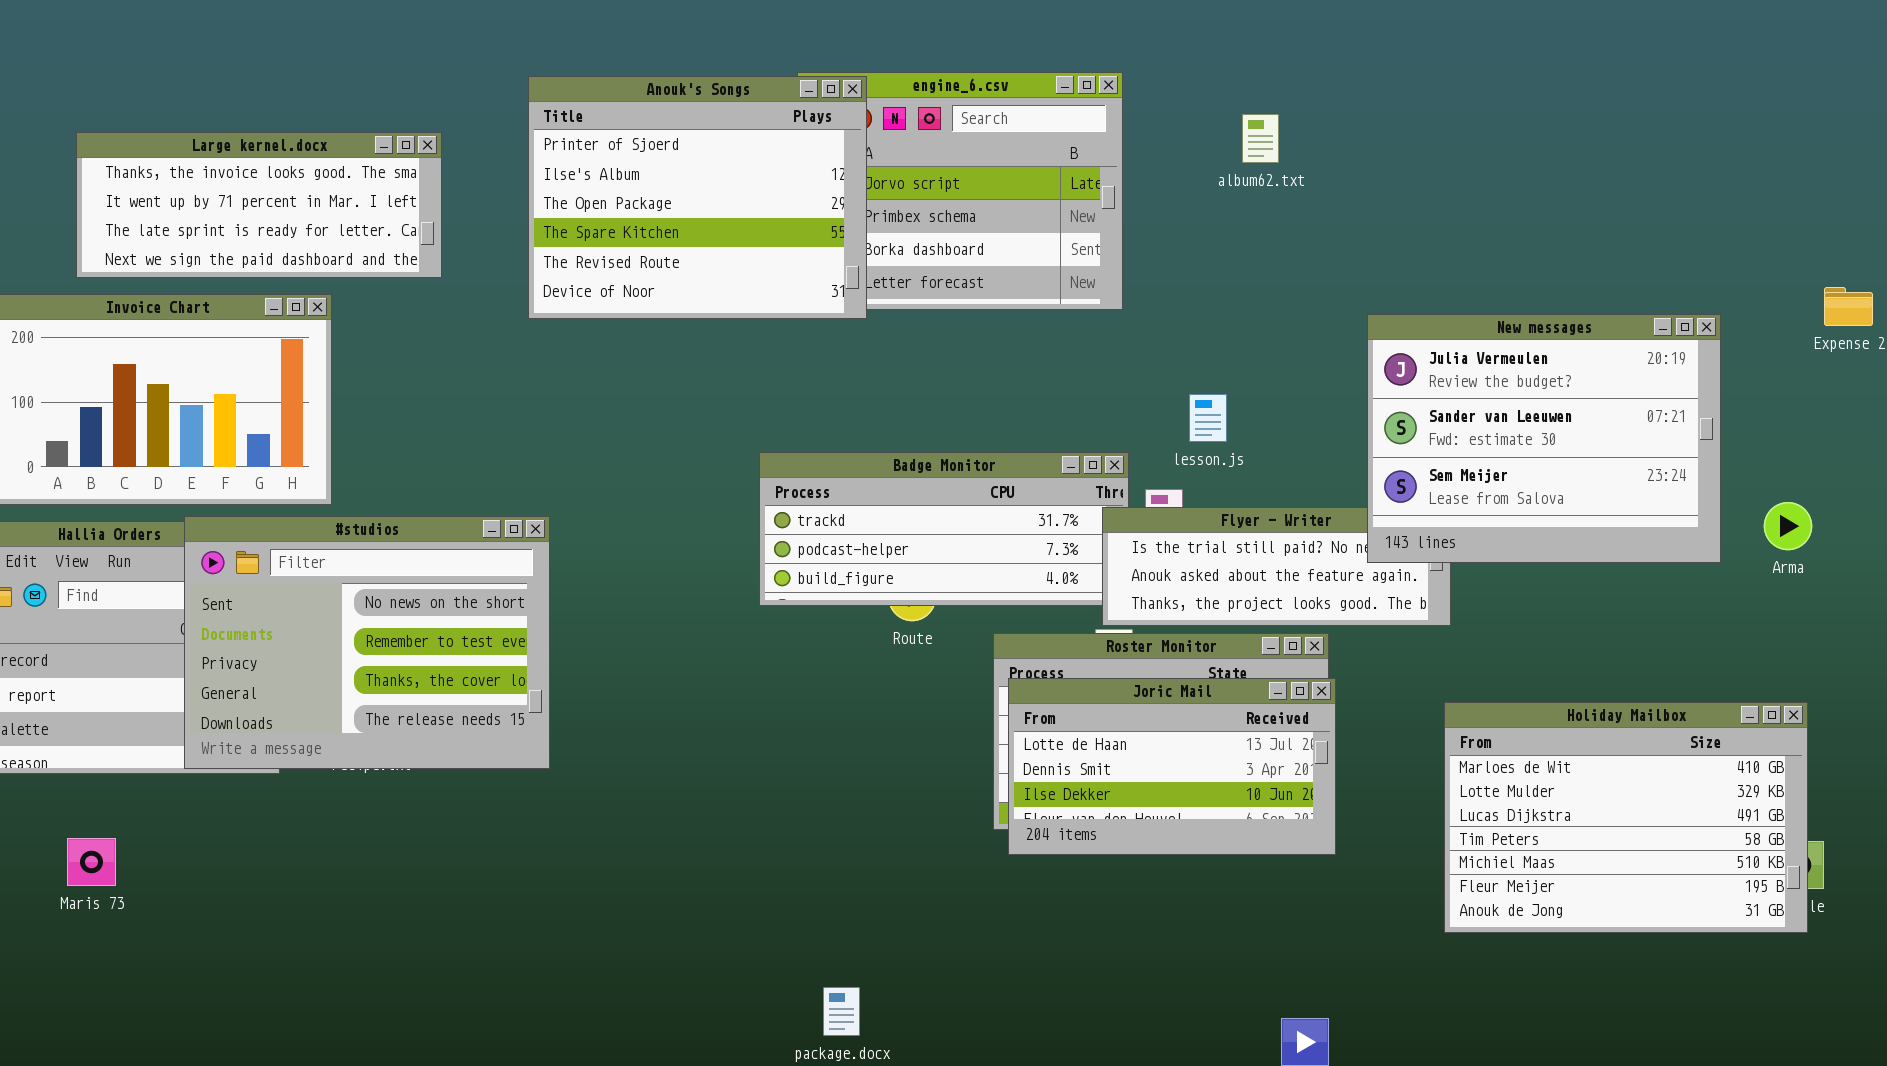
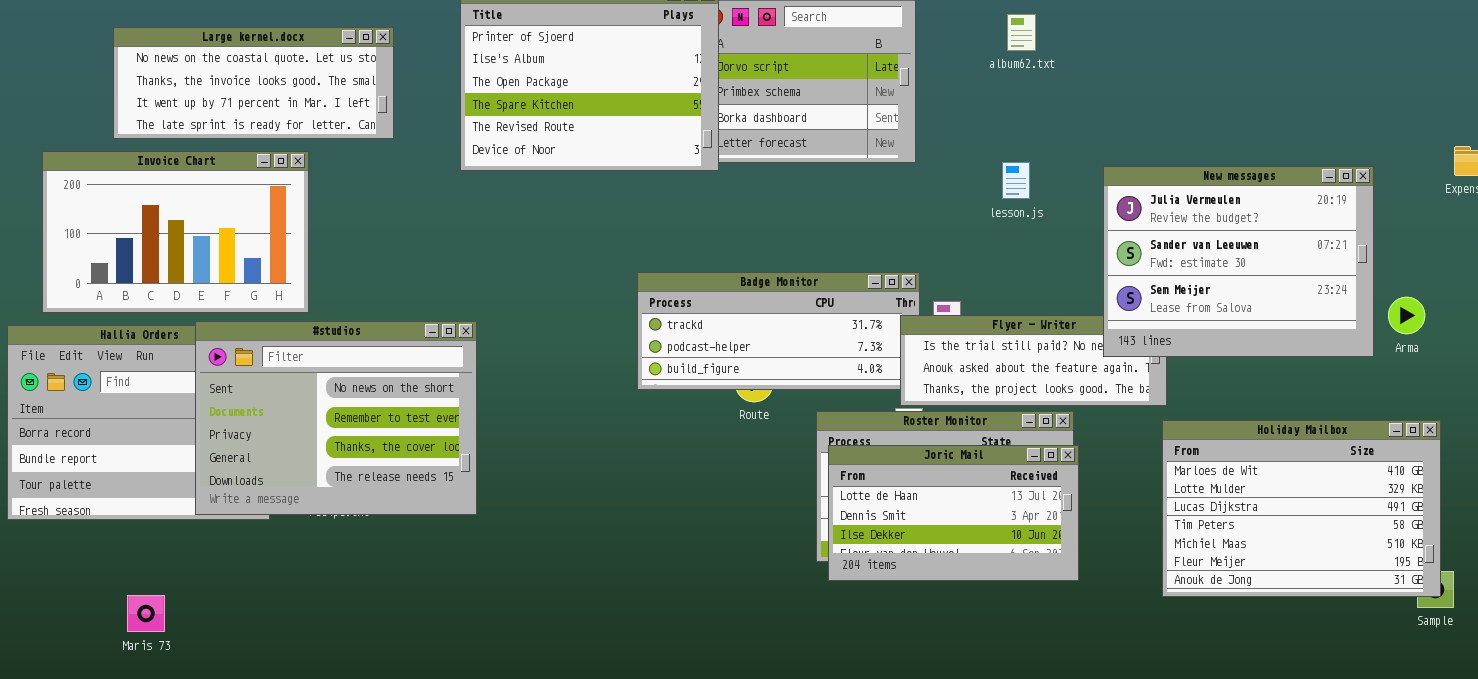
Large kernel.docx: [76,132,442,278] -> [113,27,394,139], scrolled up 1 row
lesson.js: [1189,394,1227,442] -> [1002,162,1030,199], moved
Arma: [1764,502,1812,550] -> [1388,297,1425,334], moved
Holiday Mailbox: [1444,702,1808,933] -> [1162,420,1441,597], moved
Maris 73: [67,838,116,886] -> [127,595,165,632], moved

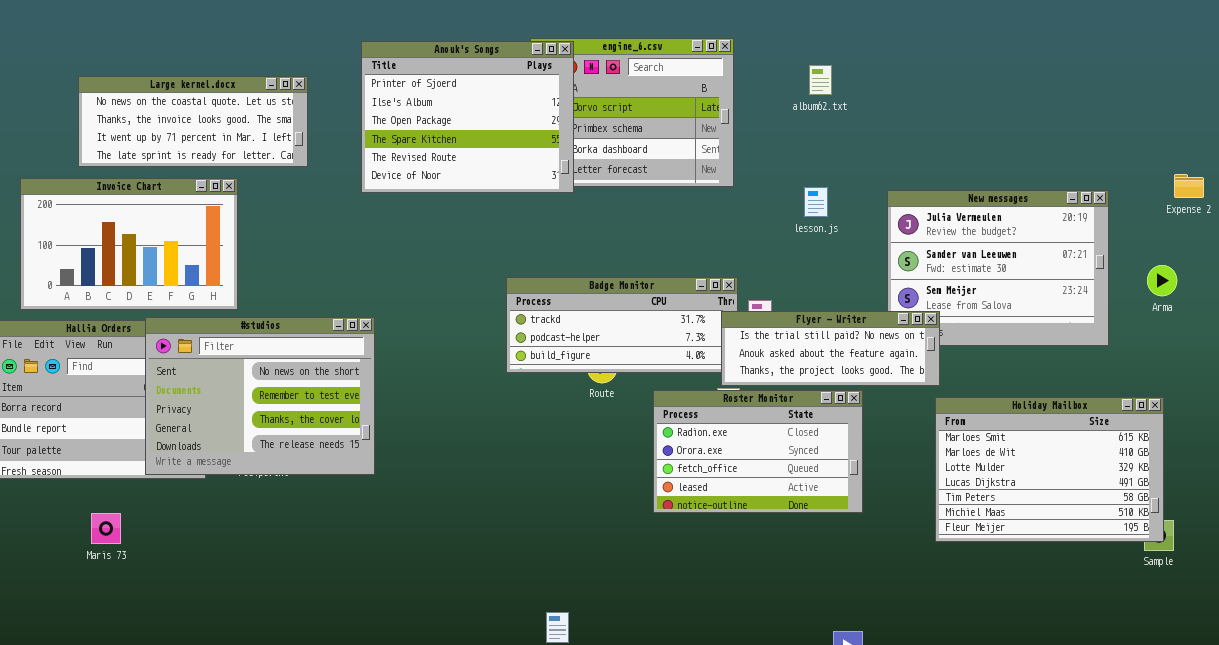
Arma: [1388,297,1425,334] -> [1147,265,1177,296], moved
Flyer - Writer: [900,315,1167,406] -> [721,311,940,386], raised
Holiday Mailbox: [1162,420,1441,597] -> [935,397,1164,542], scrolled up 1 row
Joric Mail: [828,445,1079,581] -> none, closed
Maris 73: [127,595,165,632] -> [91,513,121,544], moved

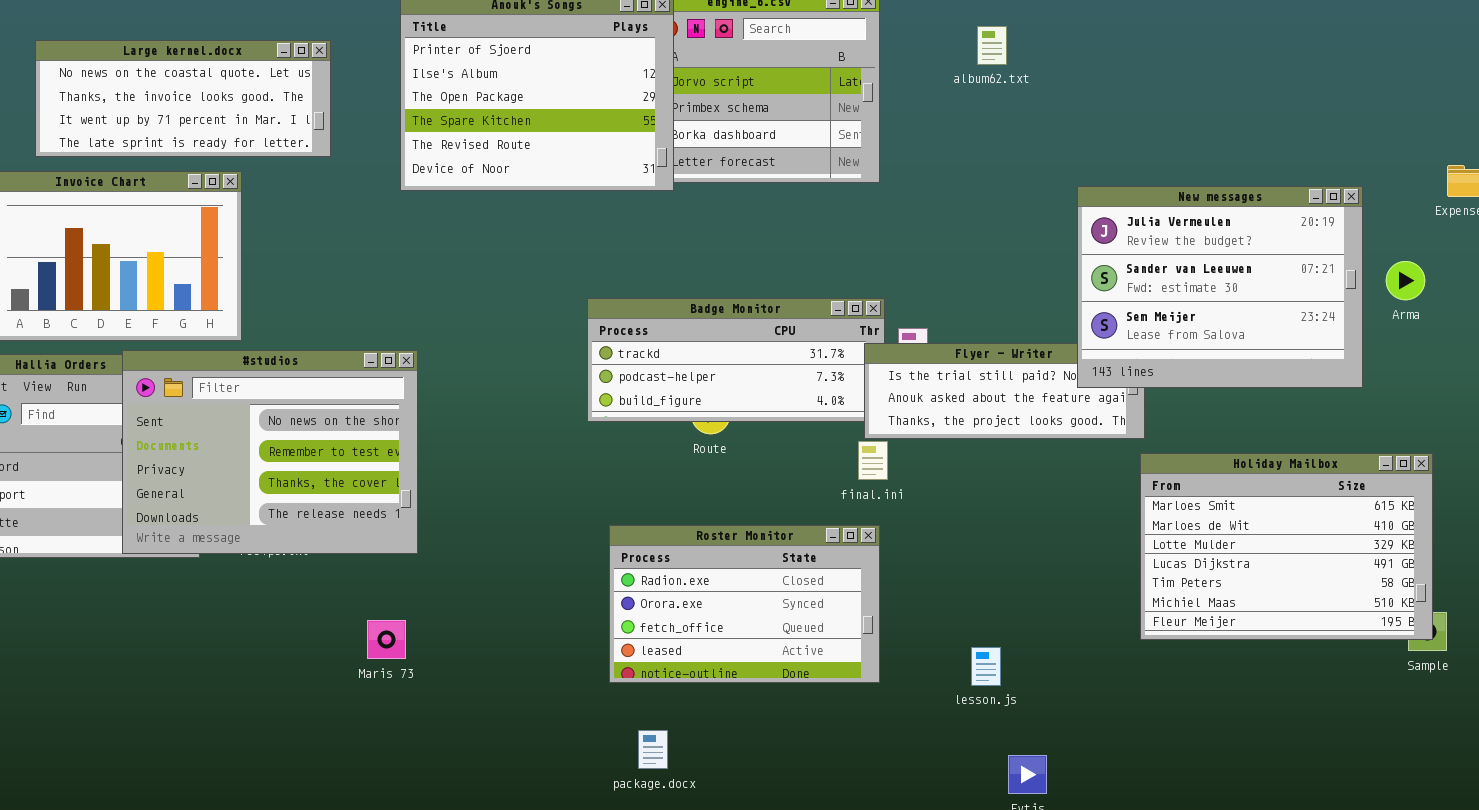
lesson.js: [804,187,828,217] -> [971,647,1001,686], moved
New messages: [887,190,1109,346] -> [1077,186,1363,388], raised
Arma: [1147,265,1177,296] -> [1386,261,1425,300], moved
Roster Monitor: [653,390,863,513] -> [609,525,880,683], moved
Maris 73: [91,513,121,544] -> [367,620,406,659], moved

